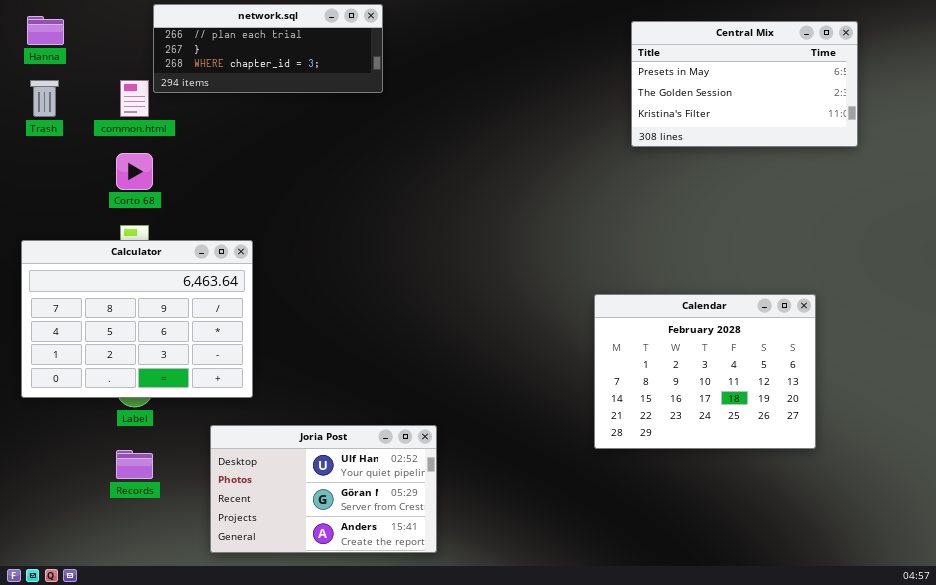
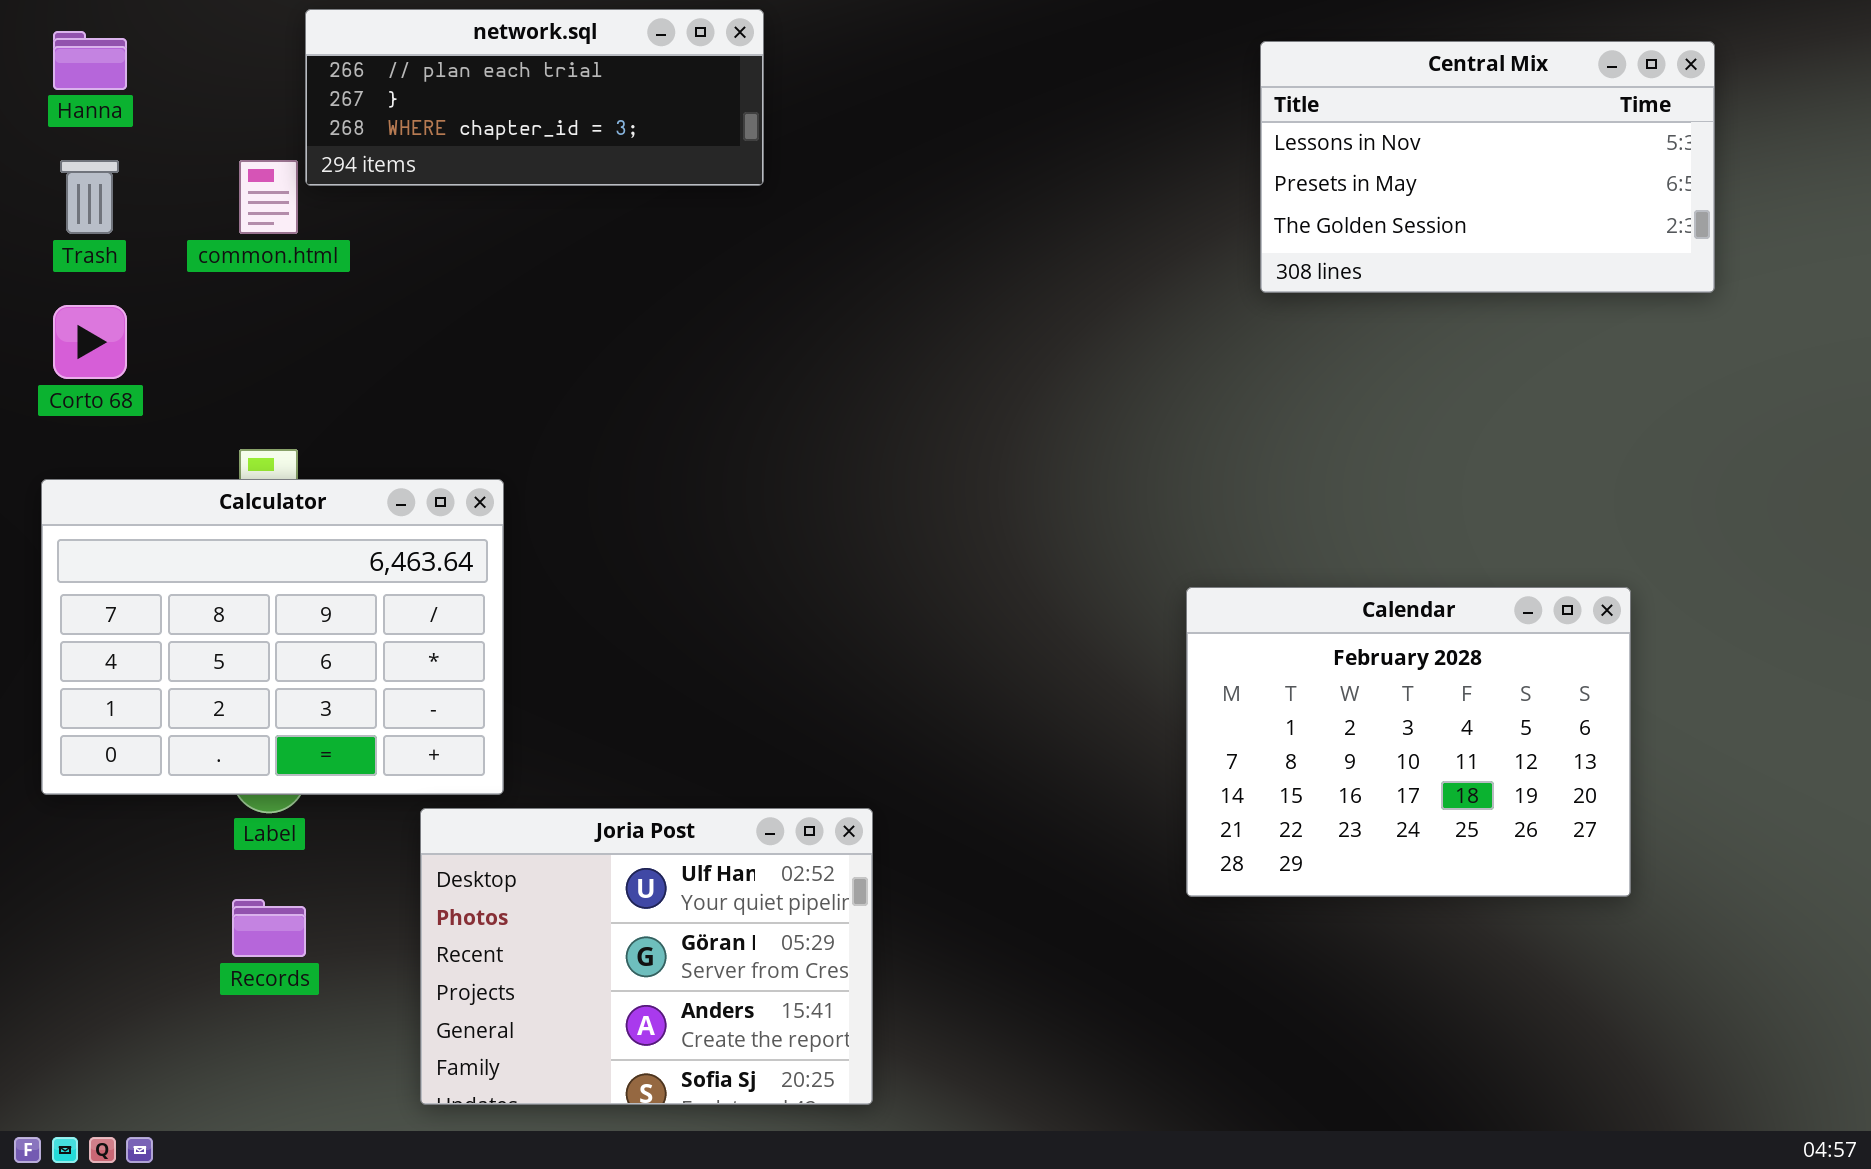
Central Mix: [631,21,858,147] -> [1260,41,1715,293], scrolled up 1 row
Corto 68: [116,153,153,190] -> [53,305,127,379], moved
Joria Post: [210,425,437,553] -> [420,808,873,1105], resized

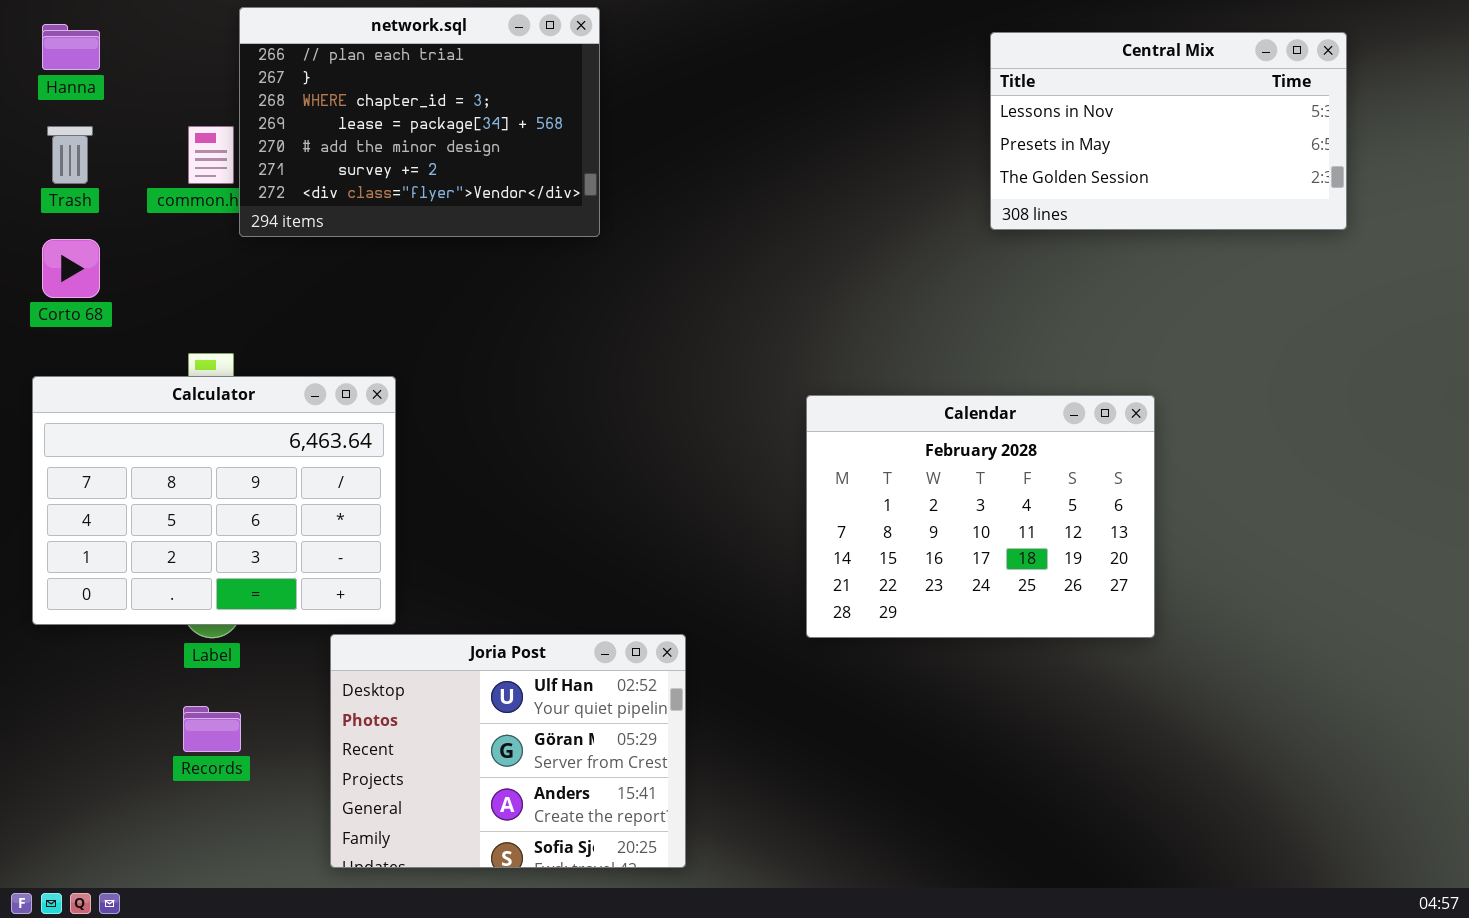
network.sql: [305,9,764,186] -> [239,7,600,237], resized
Calendar: [1186,587,1631,897] -> [806,395,1155,638], moved

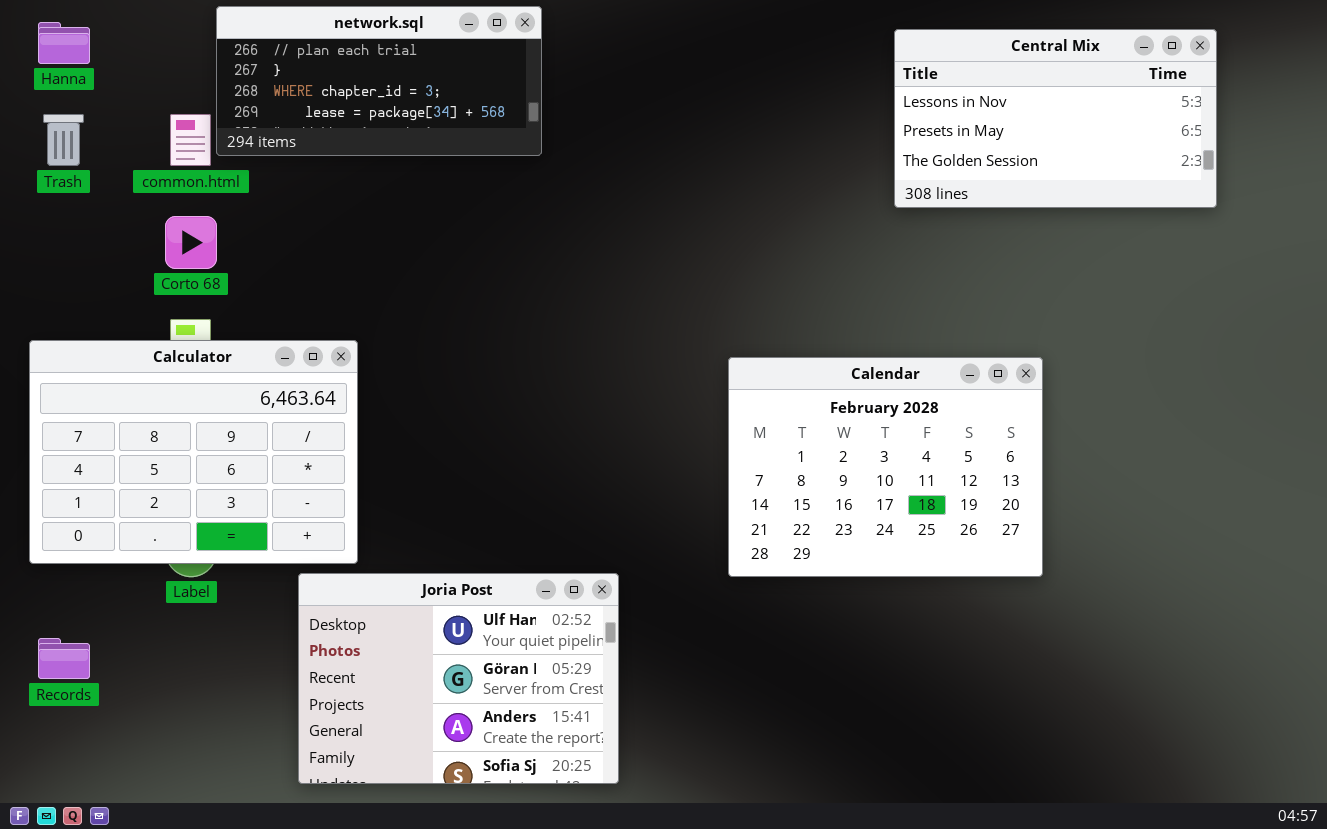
network.sql: [239,7,600,237] -> [216,6,542,156], resized
Corto 68: [42,239,100,298] -> [165,216,217,269], moved
Records: [183,706,241,752] -> [38,638,90,679], moved

